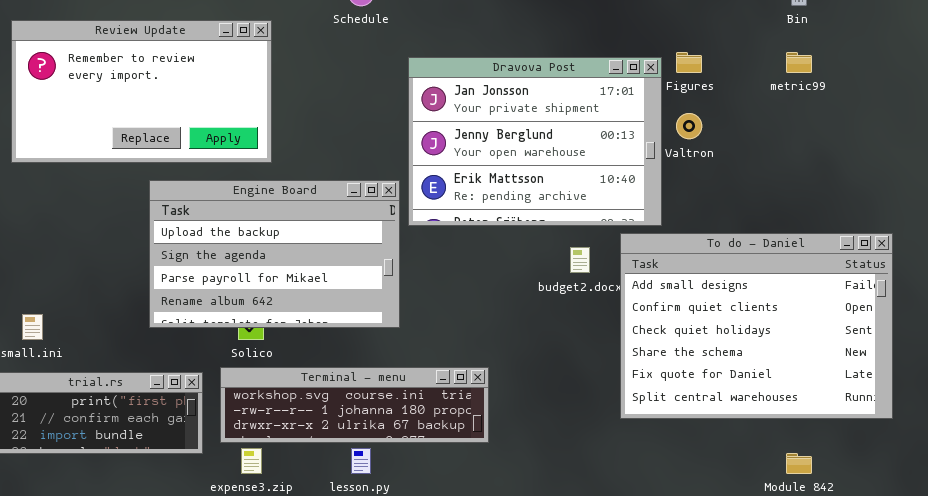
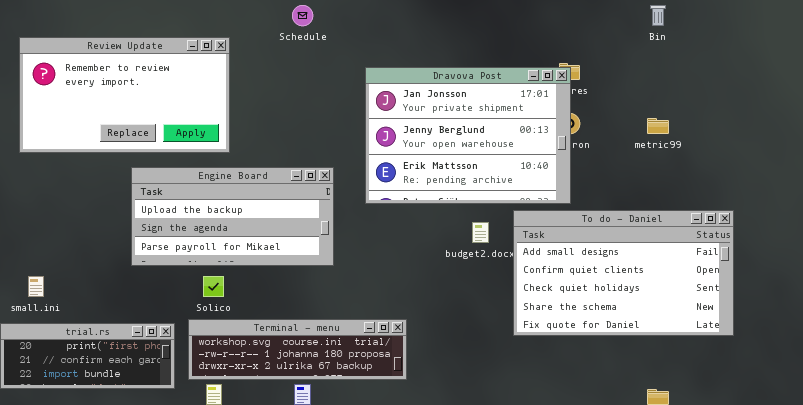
metric99: [786,52,812,73] -> [647,118,669,134], moved
Dravova Post: [408,57,662,226] -> [365,67,571,204], moved
Engine Board: [149,180,400,328] -> [131,167,334,266], resized
To do - Daniel: [620,233,893,419] -> [513,210,734,336], resized

